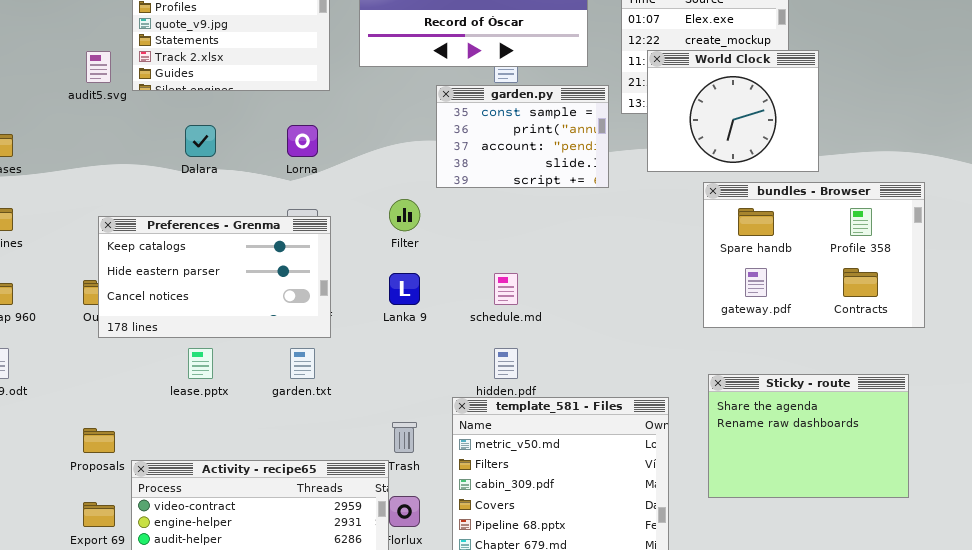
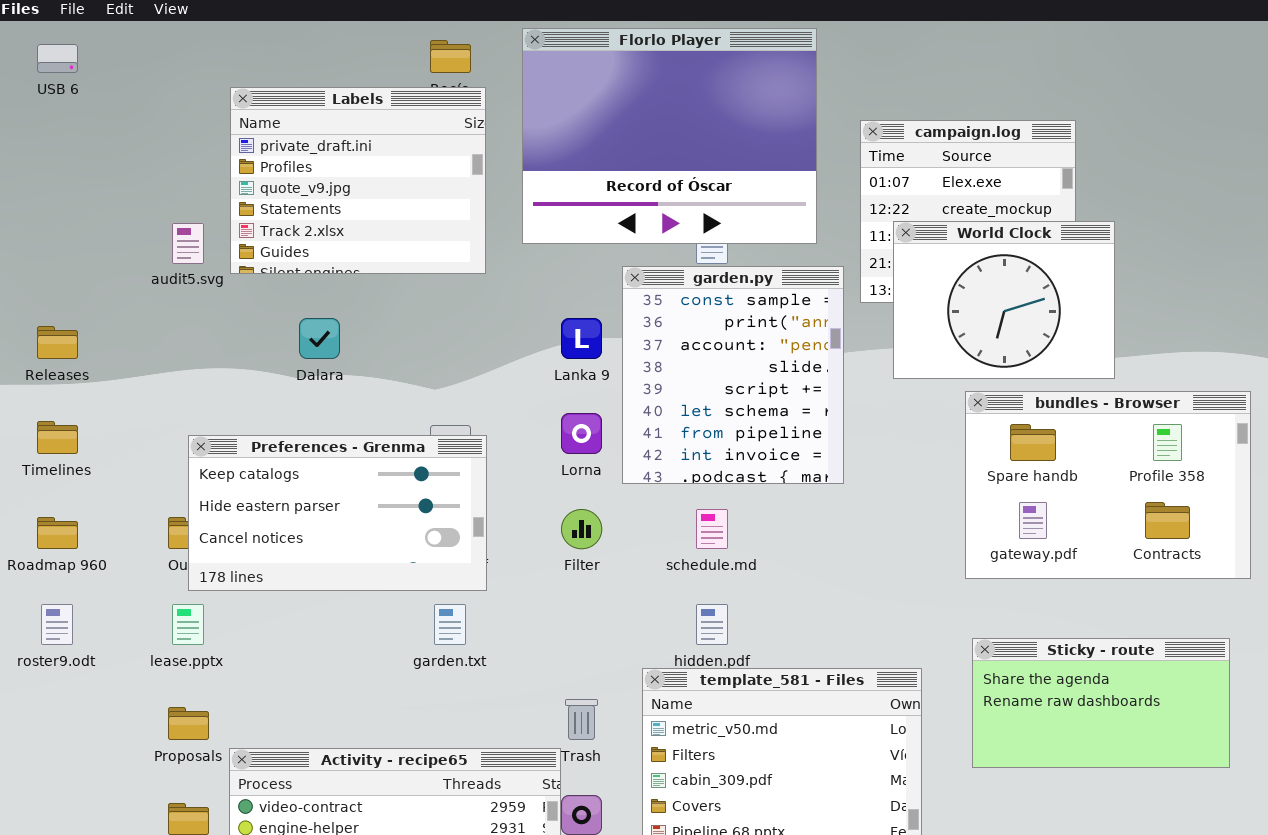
garden.py: [436,85,609,188] -> [622,266,844,484], resized
Lorna: [287,125,318,157] -> [561,413,602,454], moved
Filter: [389,199,420,231] -> [561,509,602,549], moved
Lanka 9: [389,273,420,305] -> [561,318,602,359], moved
lease.pptx: [188,348,213,379] -> [172,604,204,645], moved
Sticky - route: [708,374,909,498] -> [972,638,1230,768], resized

